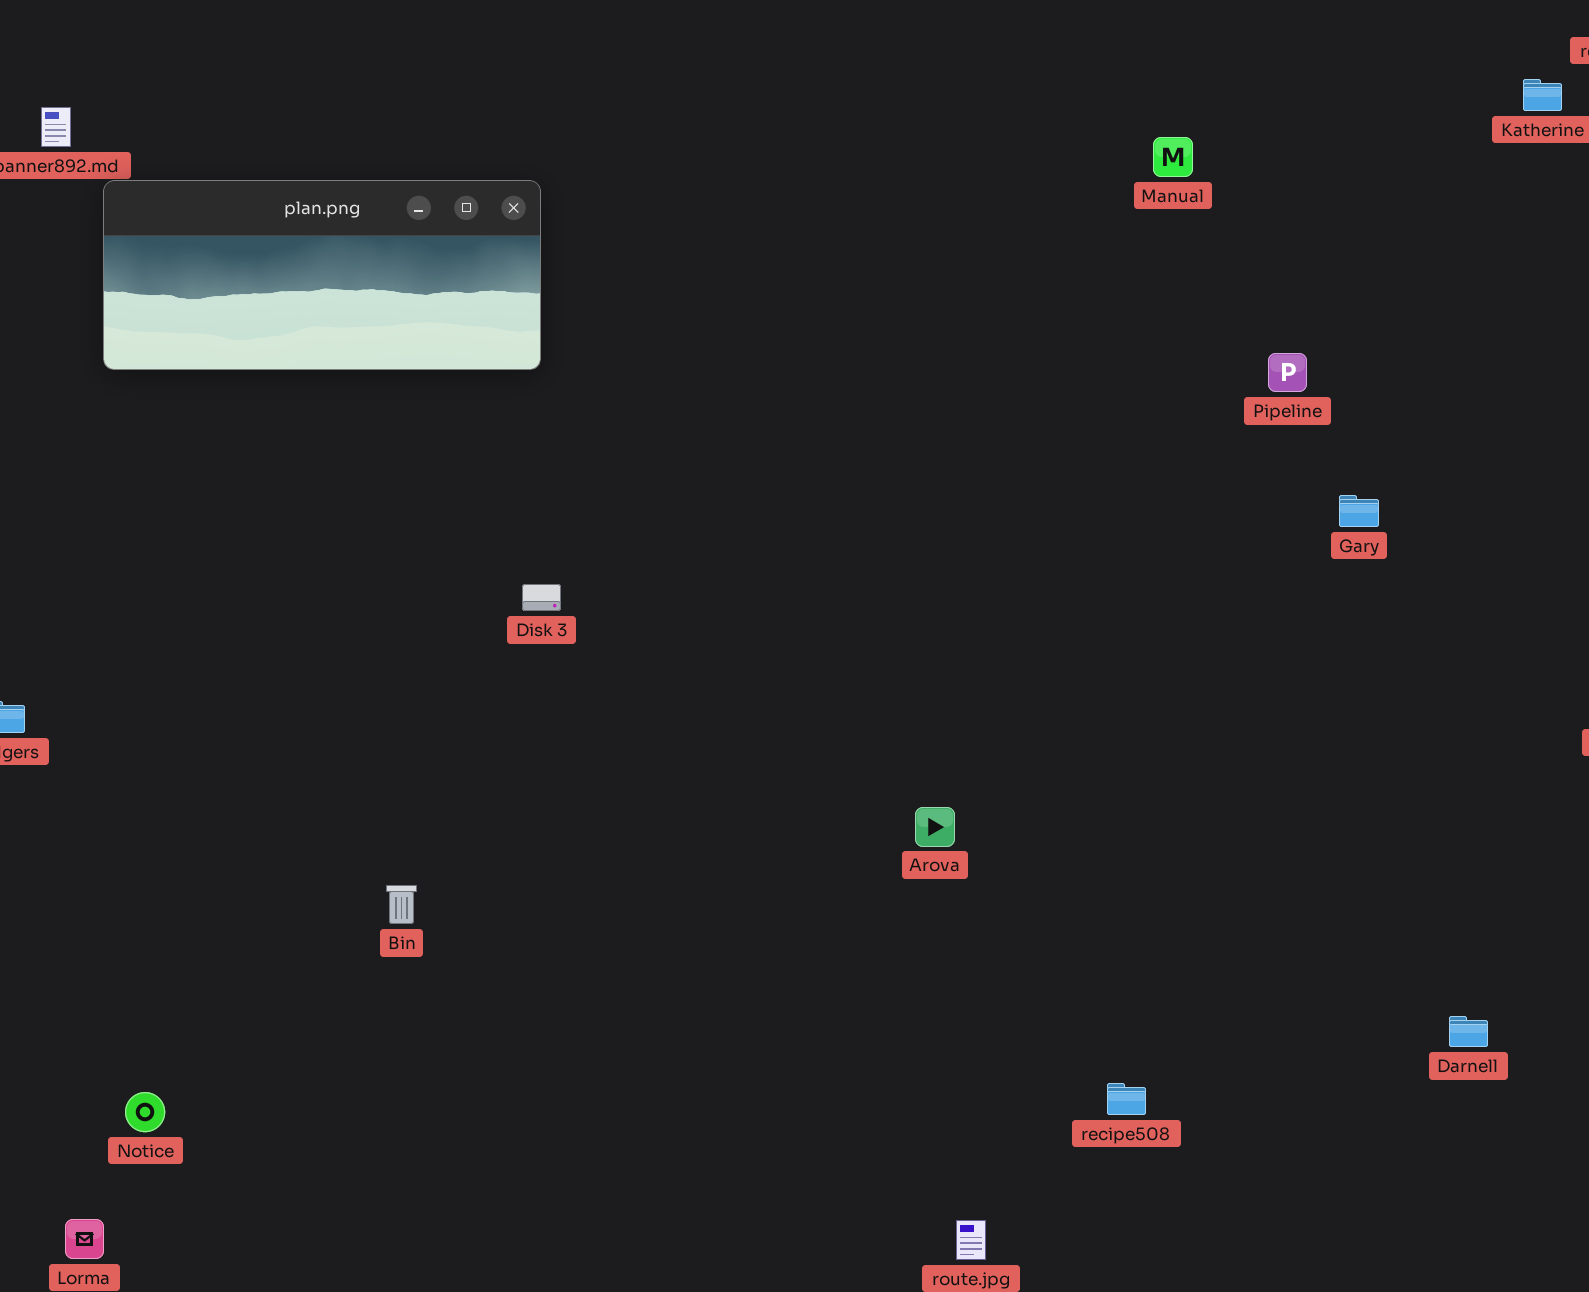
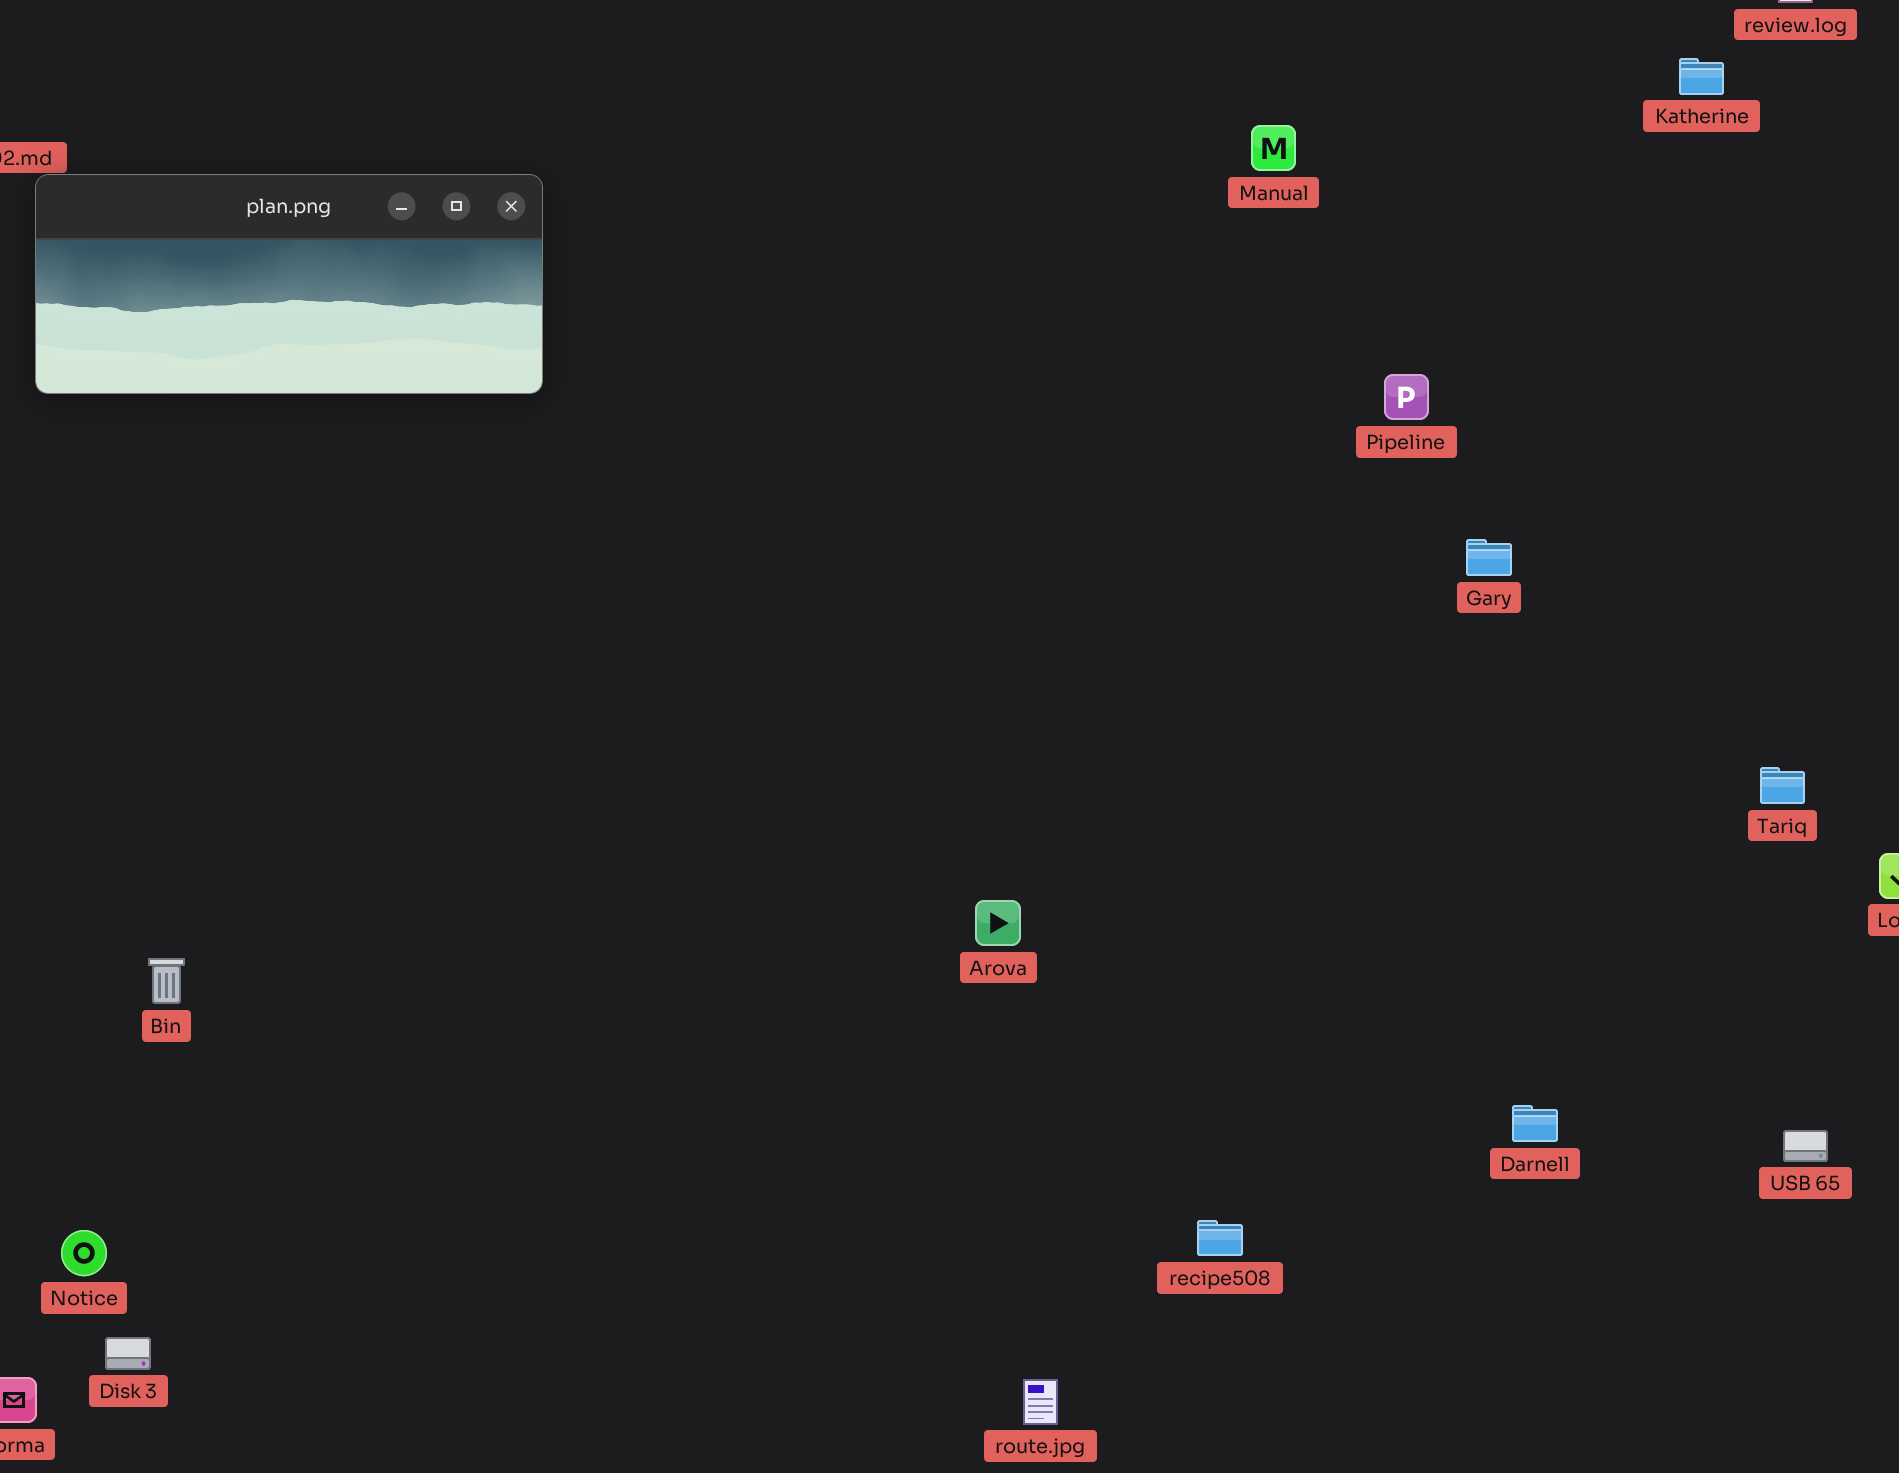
Disk 3: [522,584,561,611] -> [105,1337,151,1370], moved
Bin: [386,885,417,924] -> [148,958,185,1004], moved
Darnell: [1449,1016,1488,1047] -> [1512,1105,1558,1142], moved

